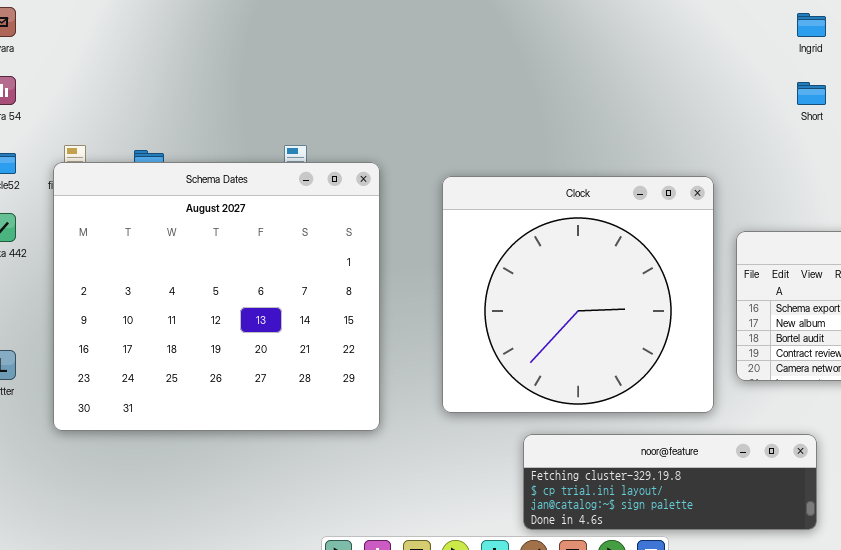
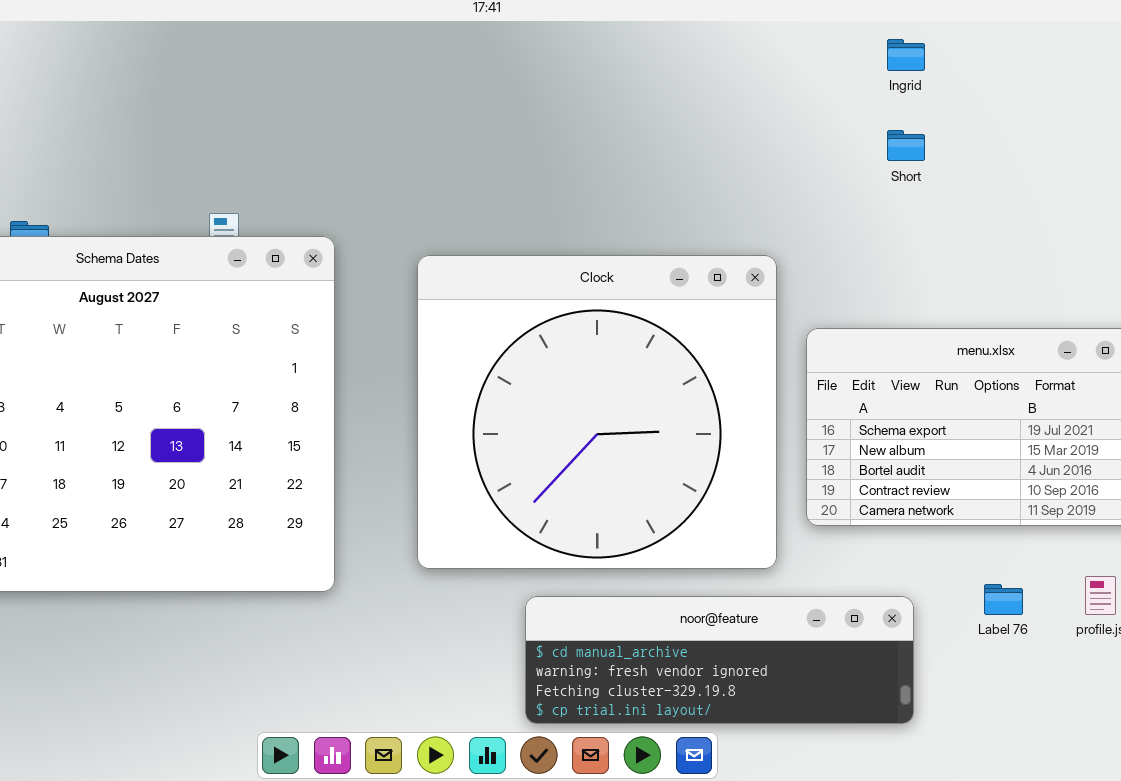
noor@feature: [523,434,817,530] -> [525,596,914,724], scrolled up 2 rows

